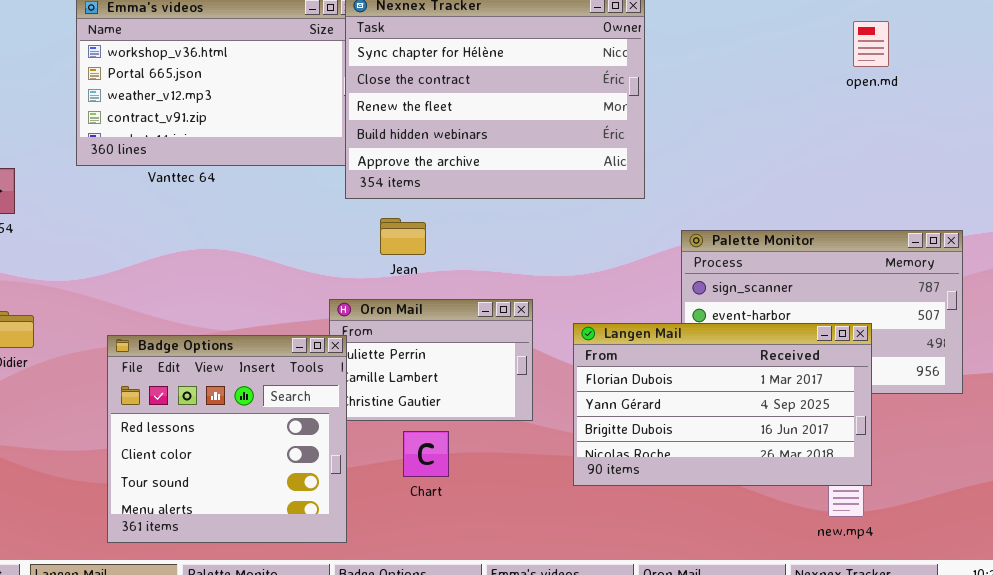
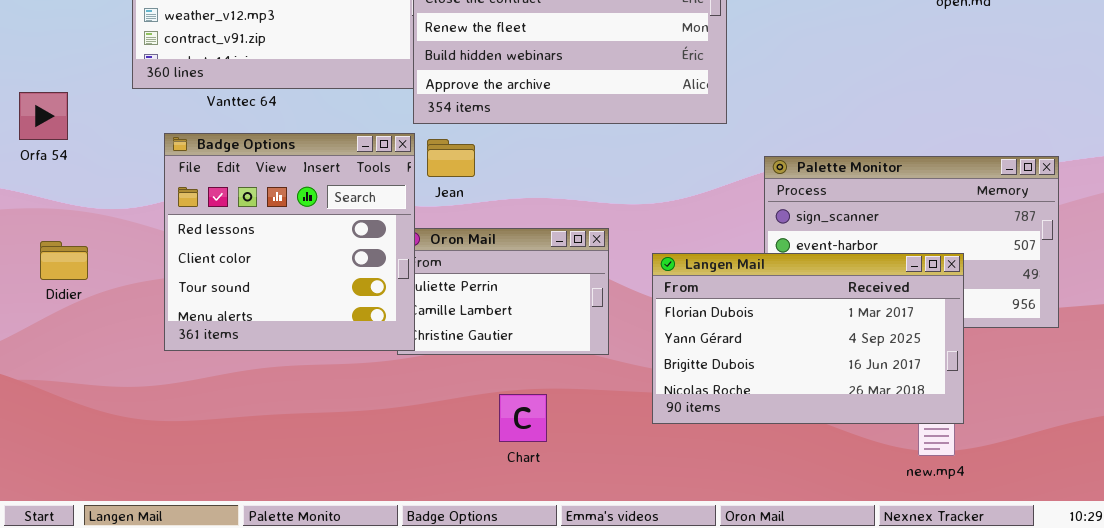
Jean: [380,218,426,255] -> [427,139,475,177], moved
Badge Options: [107,335,347,543] -> [164,133,415,351], moved
Chart: [403,431,449,477] -> [499,394,547,442], moved

